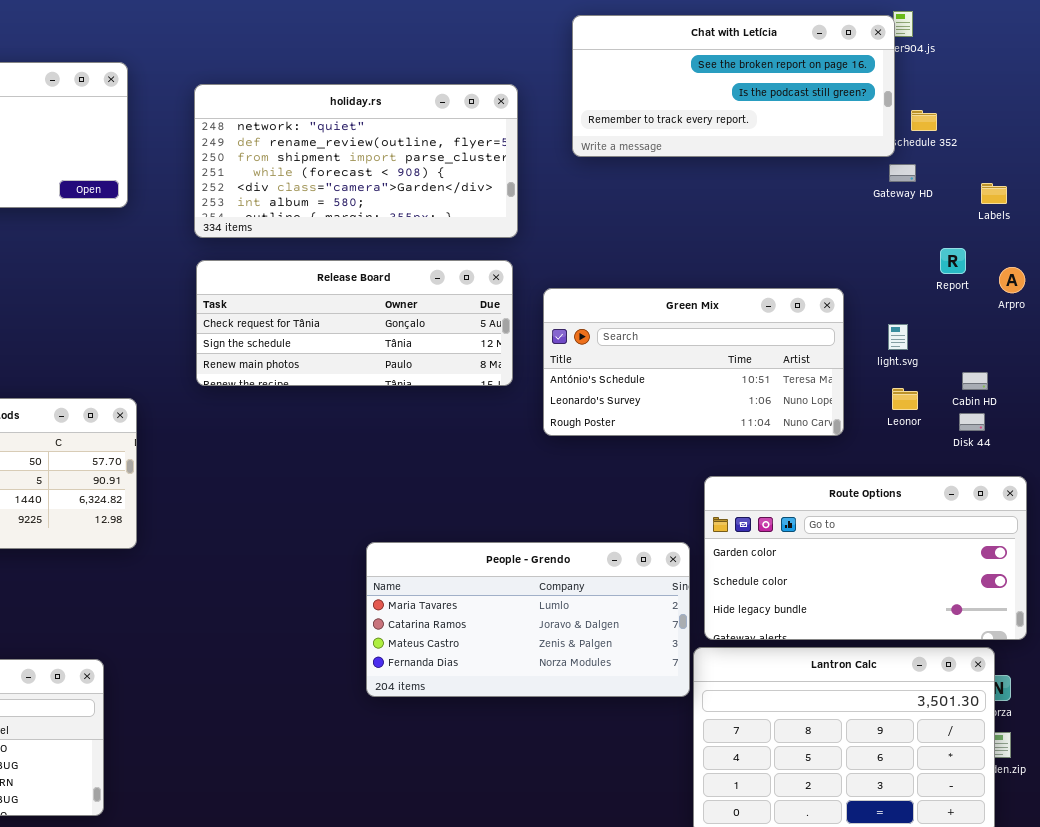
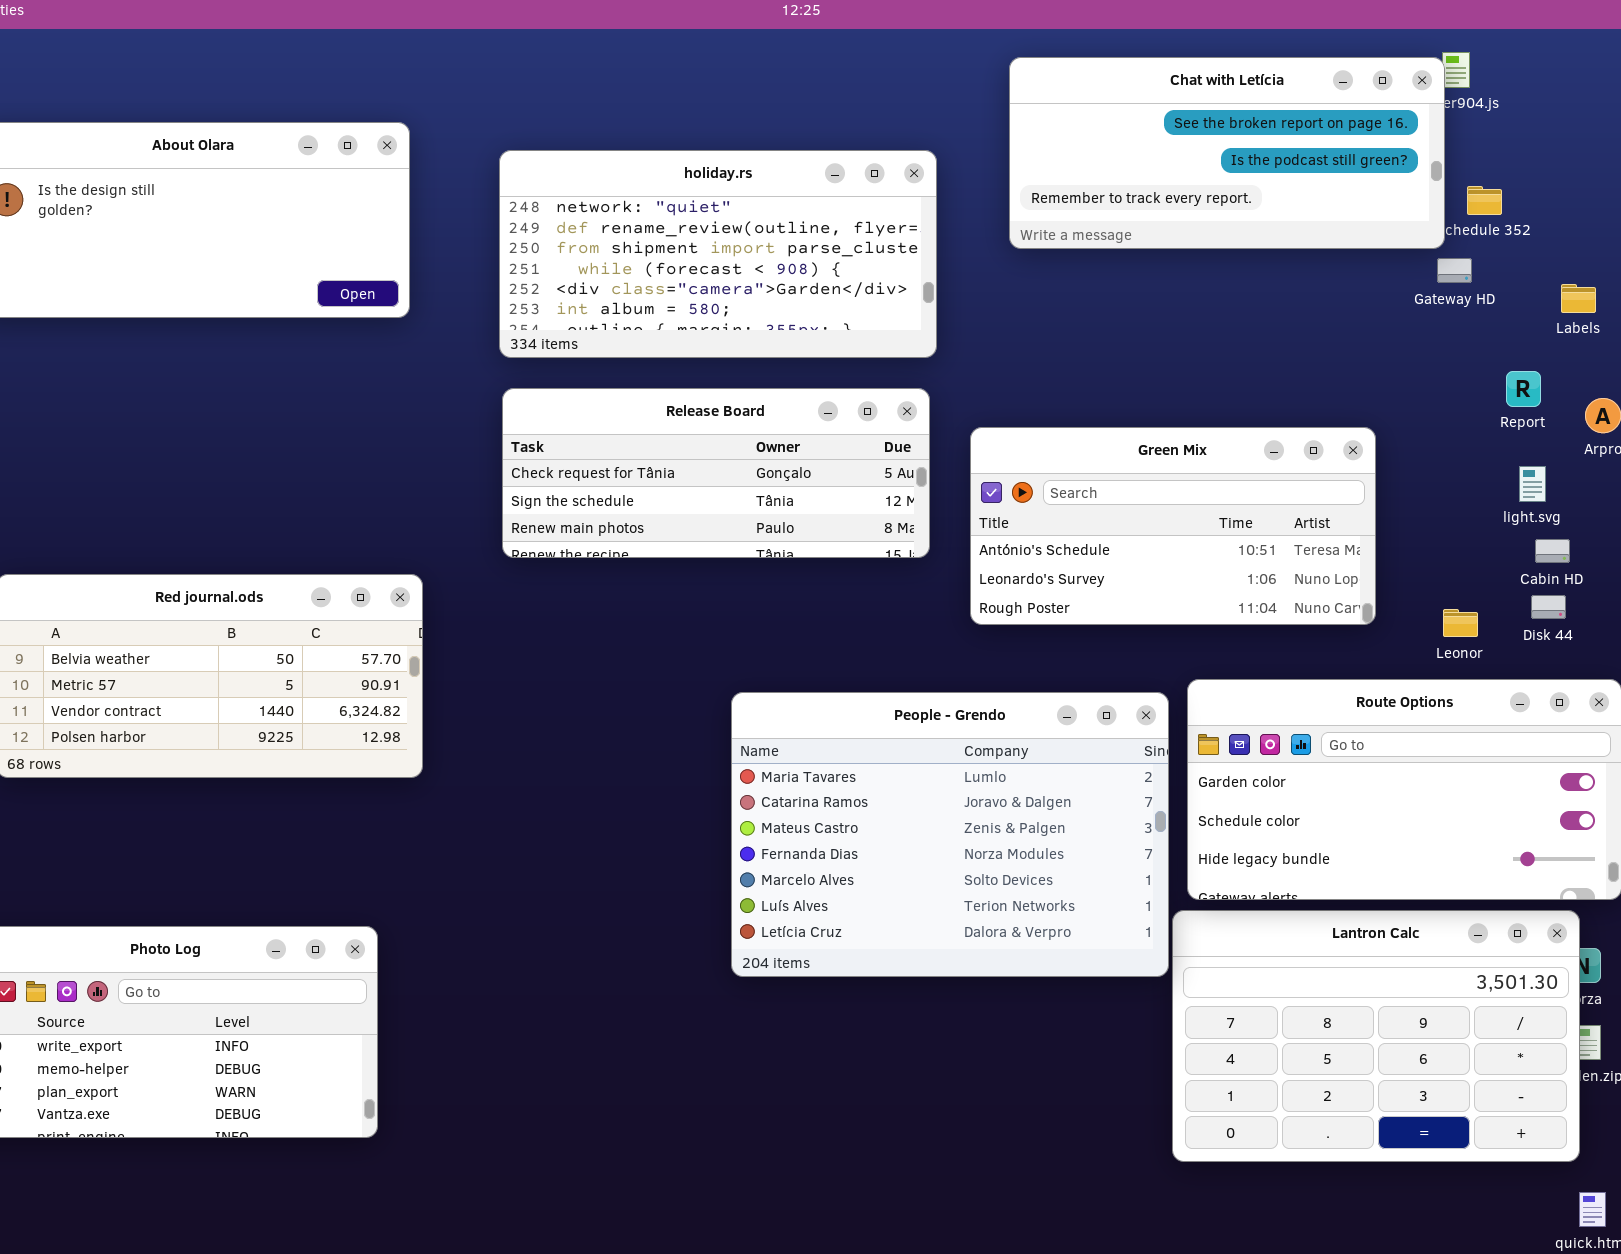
light.svg: [888,324,908,350] -> [1519,466,1546,502], moved
Leonor: [892,388,918,410] -> [1443,609,1478,637], moved
People - Grendo: [366,542,690,697] -> [731,692,1169,977], resized

